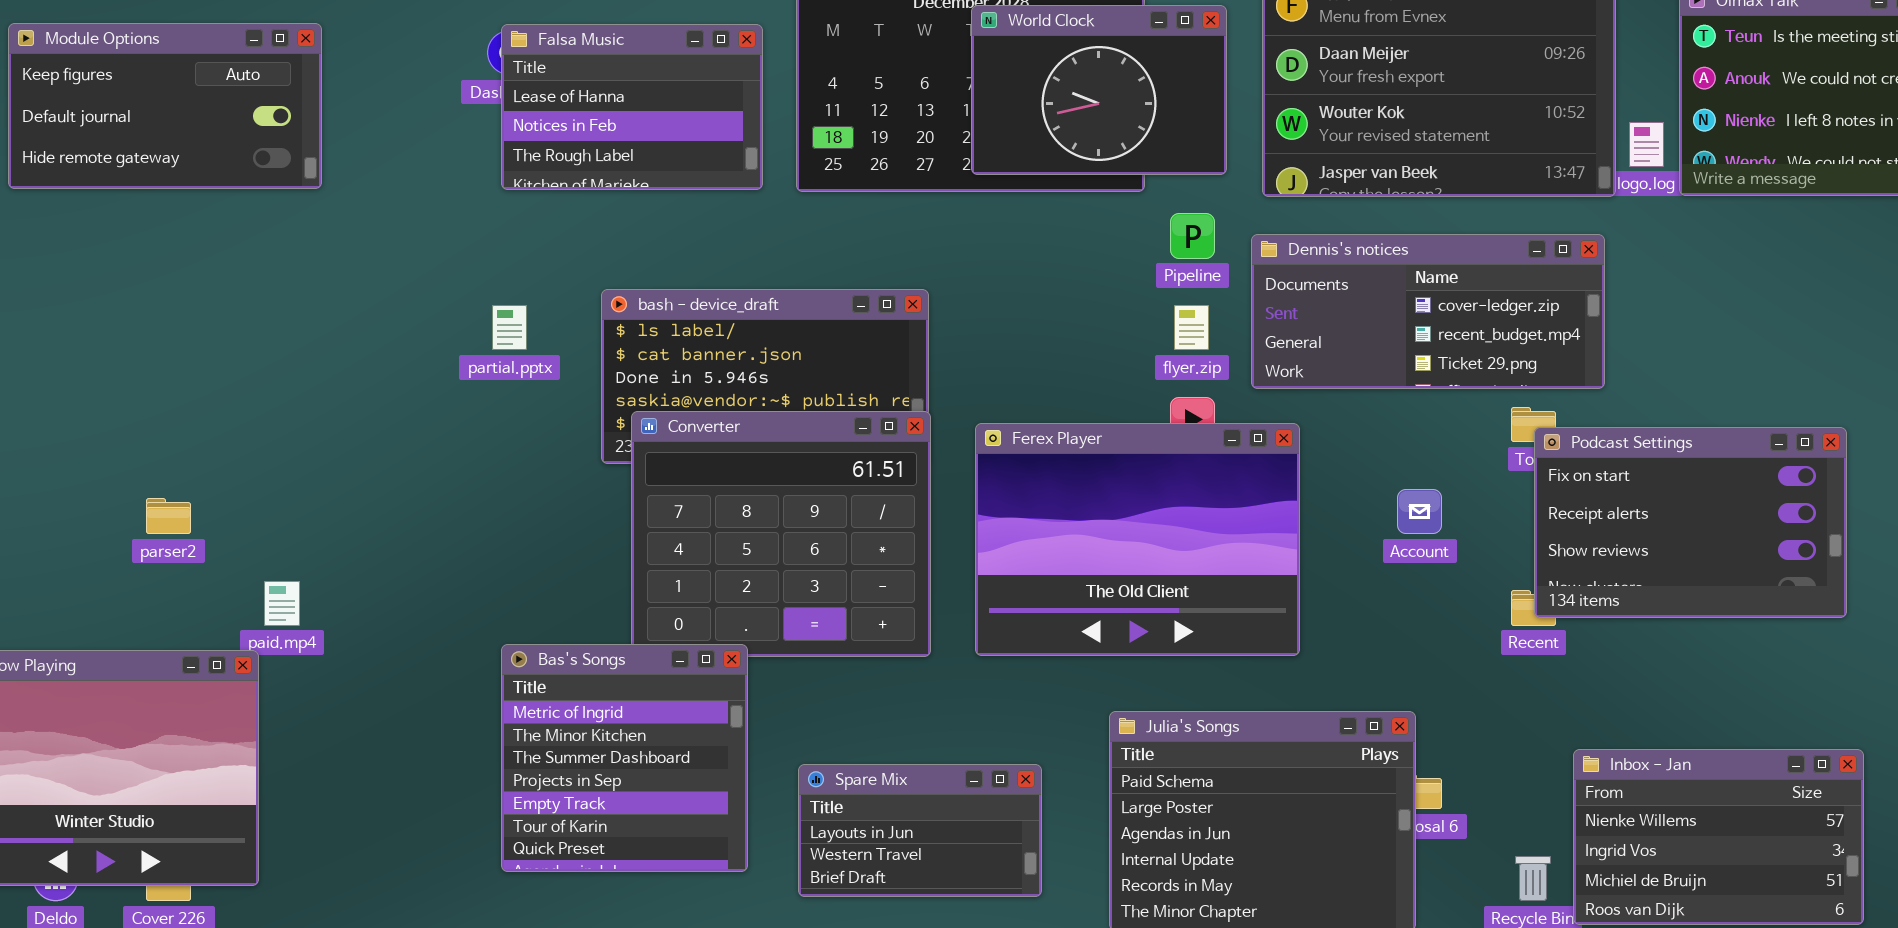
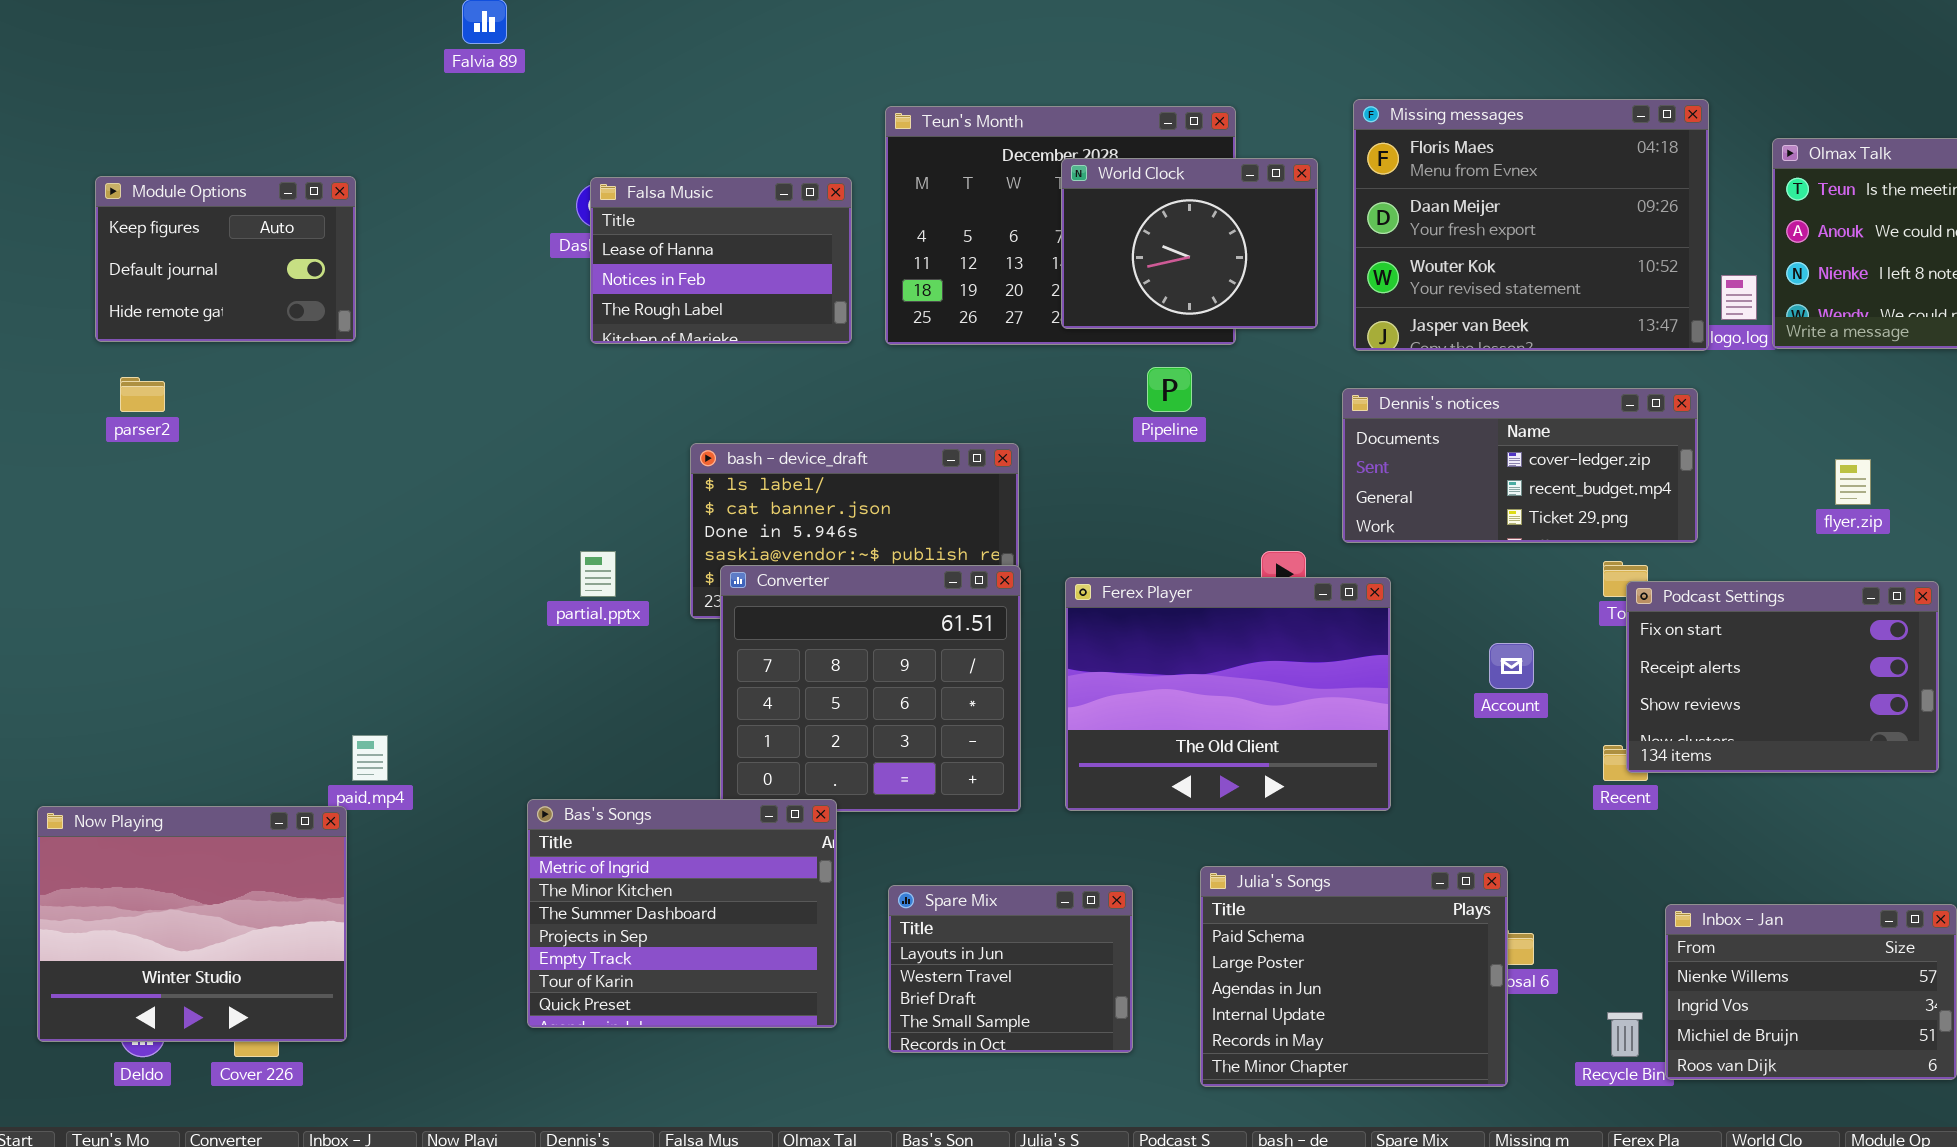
Module Options: [8,23,322,189] -> [95,176,356,342], resized
Pipeline: [1170,213,1215,259] -> [1147,367,1192,412], moved
partial.pptx: [492,305,527,350] -> [580,551,616,597], moved
flyer.zip: [1174,305,1209,350] -> [1835,459,1871,505], moved
parser2: [146,498,191,534] -> [120,377,165,412], moved
Bas's Songs: [501,644,748,872] -> [527,799,837,1028], resized
Spare Mix: [798,764,1042,897] -> [888,885,1133,1053], resized

